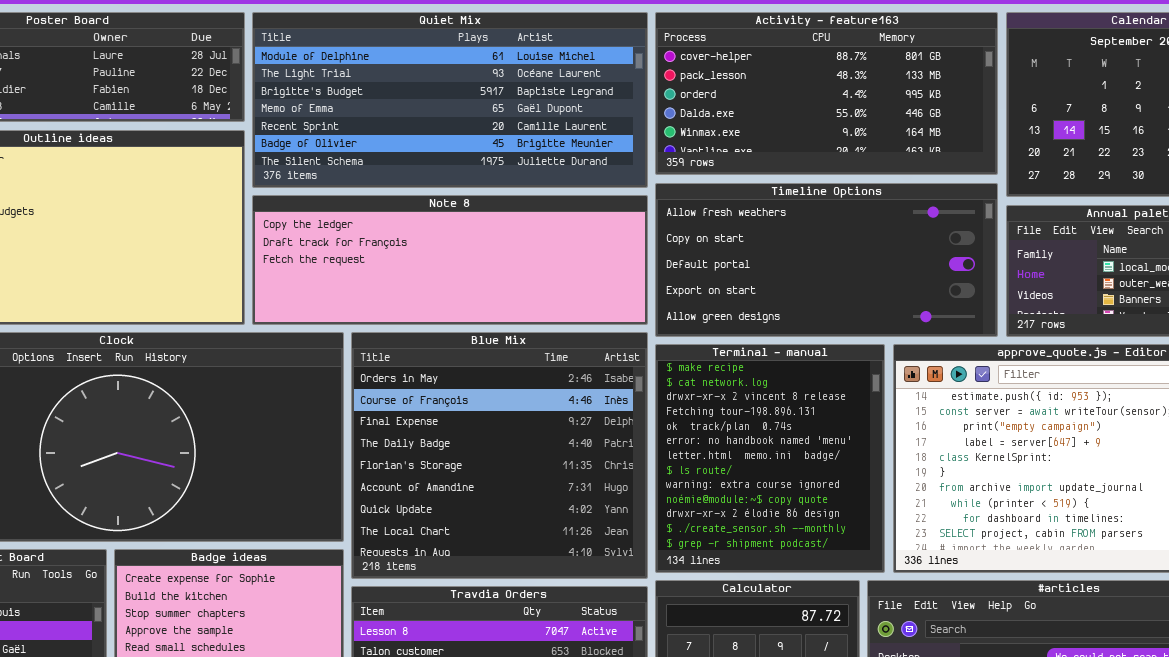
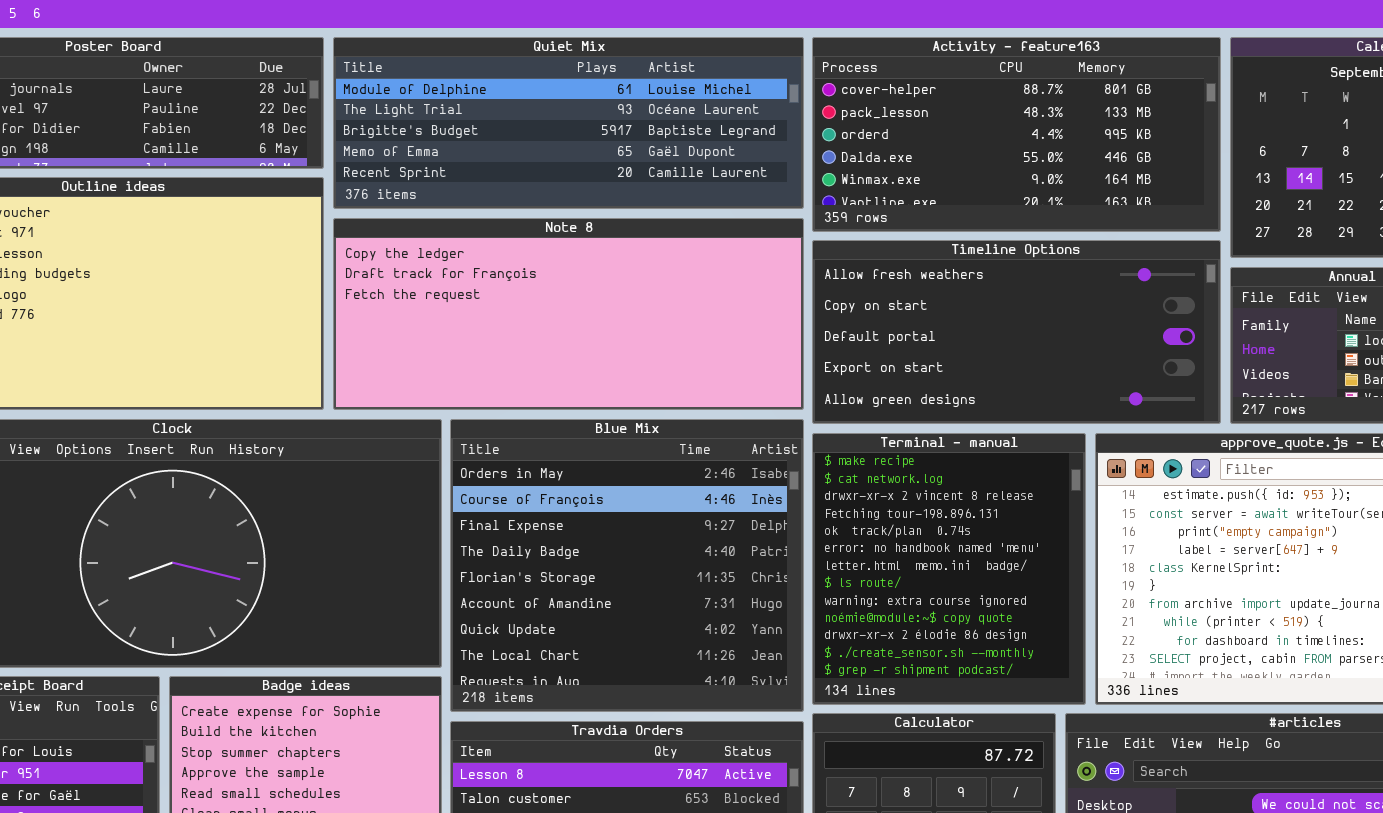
Quiet Mix: [252,12,648,188] -> [333,37,804,209], resized
Note 8: [252,195,648,325] -> [333,218,804,410], resized

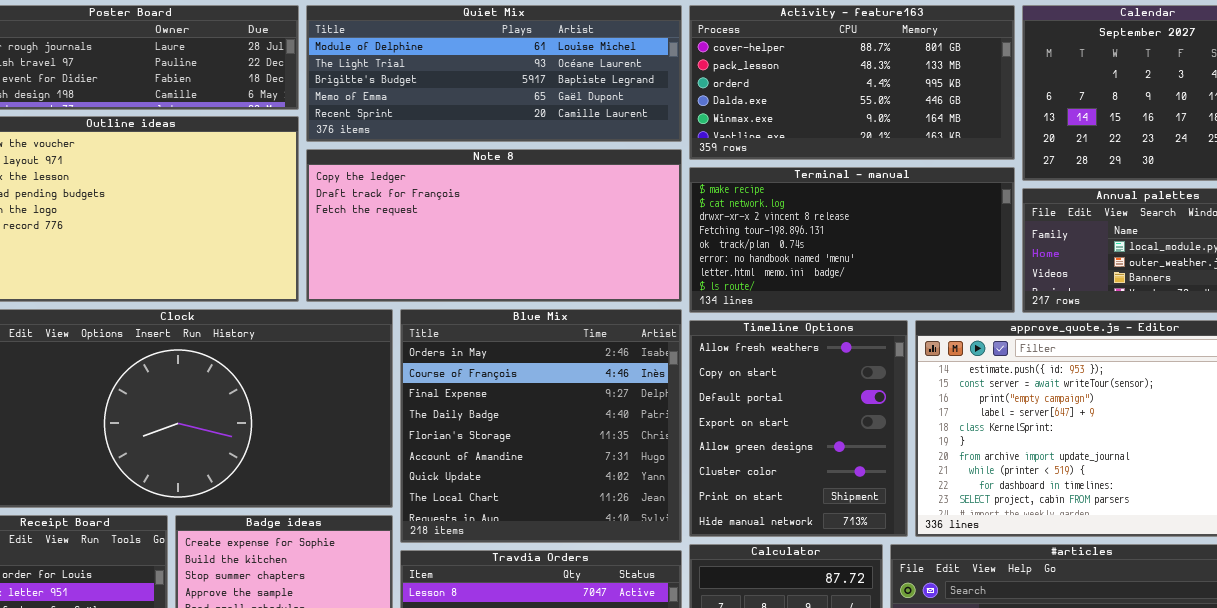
Timeline Options: [812,240,1221,424] -> [689,320,908,537], moved, resized
Terminal - manual: [812,433,1086,705] -> [689,167,1015,313], moved, resized

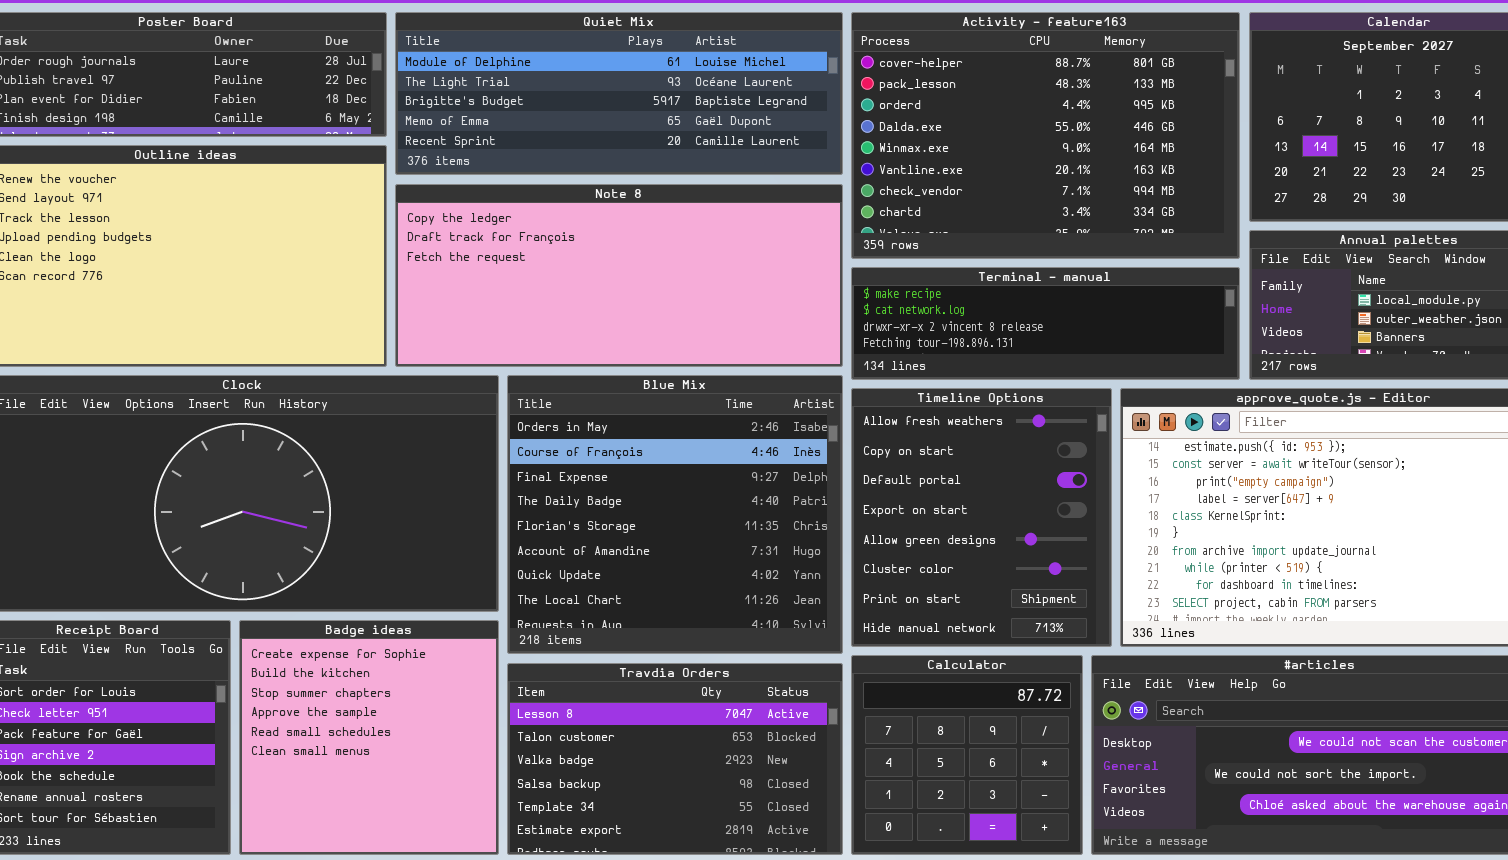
Activity - feature163: [689,5,1015,160] -> [851,12,1240,259], resized
Terminal - manual: [689,167,1015,313] -> [851,267,1240,380], resized

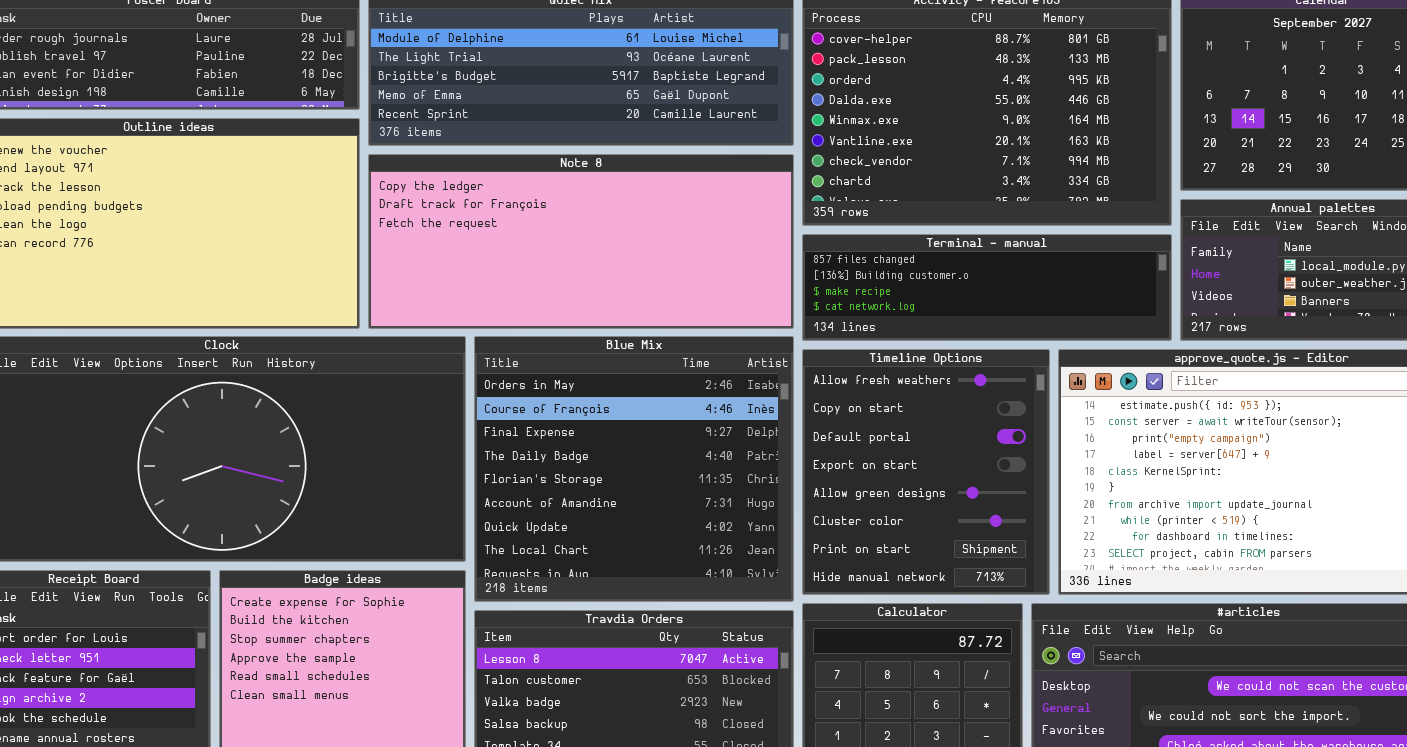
Terminal - manual: [851,267,1240,380] -> [802,234,1172,341], scrolled up 2 rows

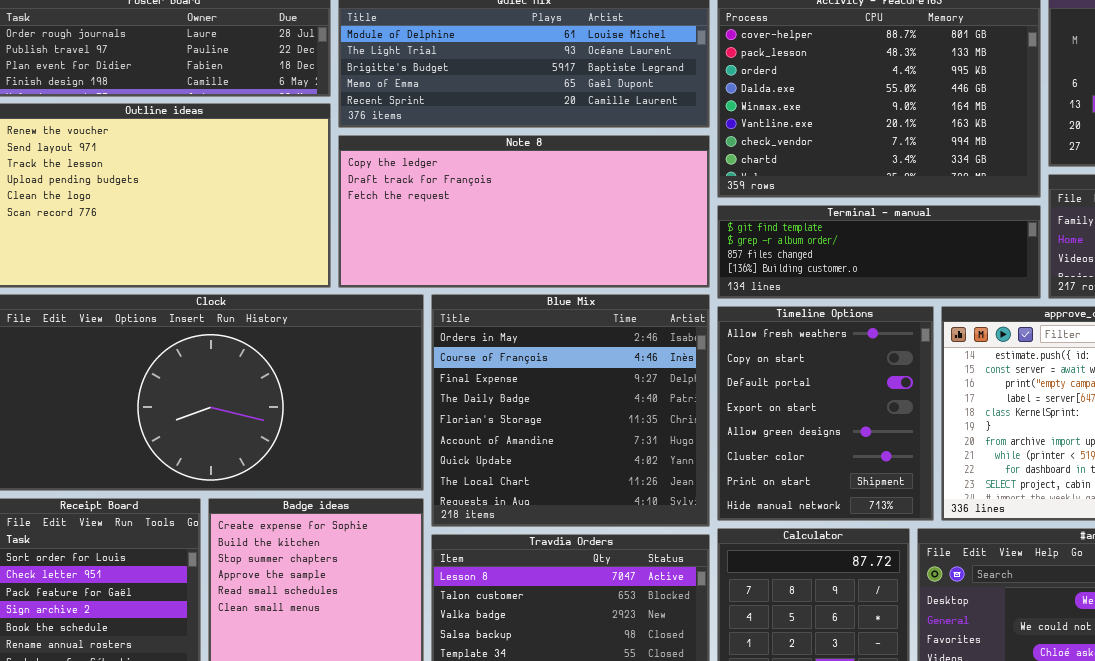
Terminal - manual: [802,234,1172,341] -> [717,205,1041,299], scrolled up 2 rows

